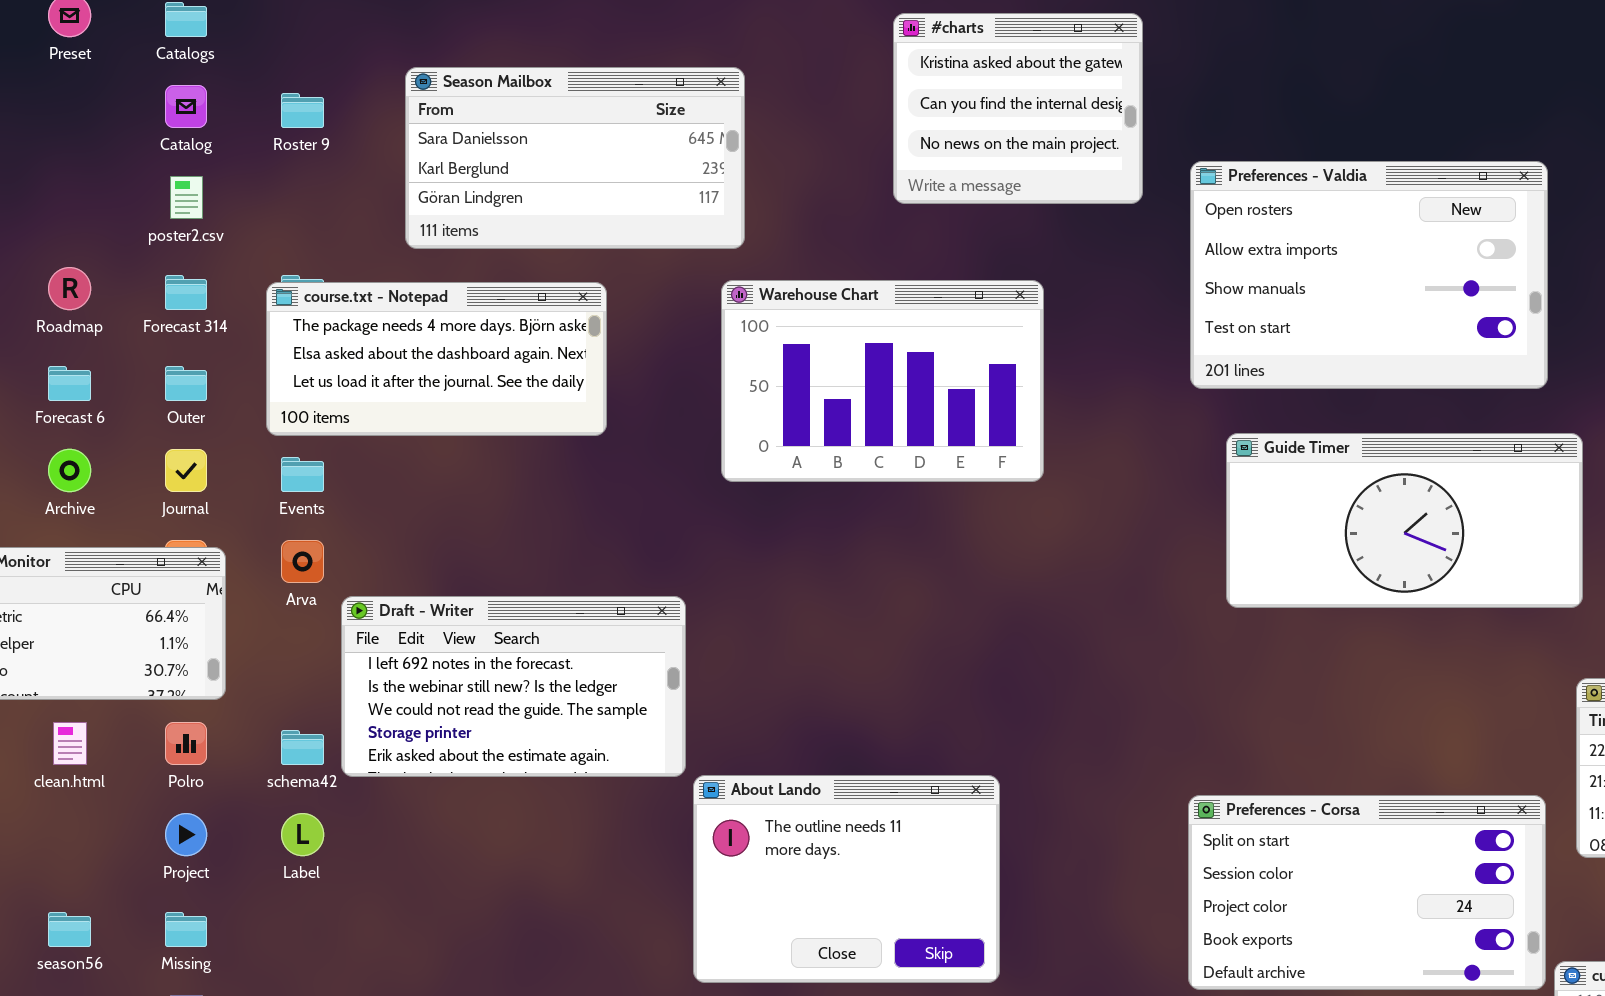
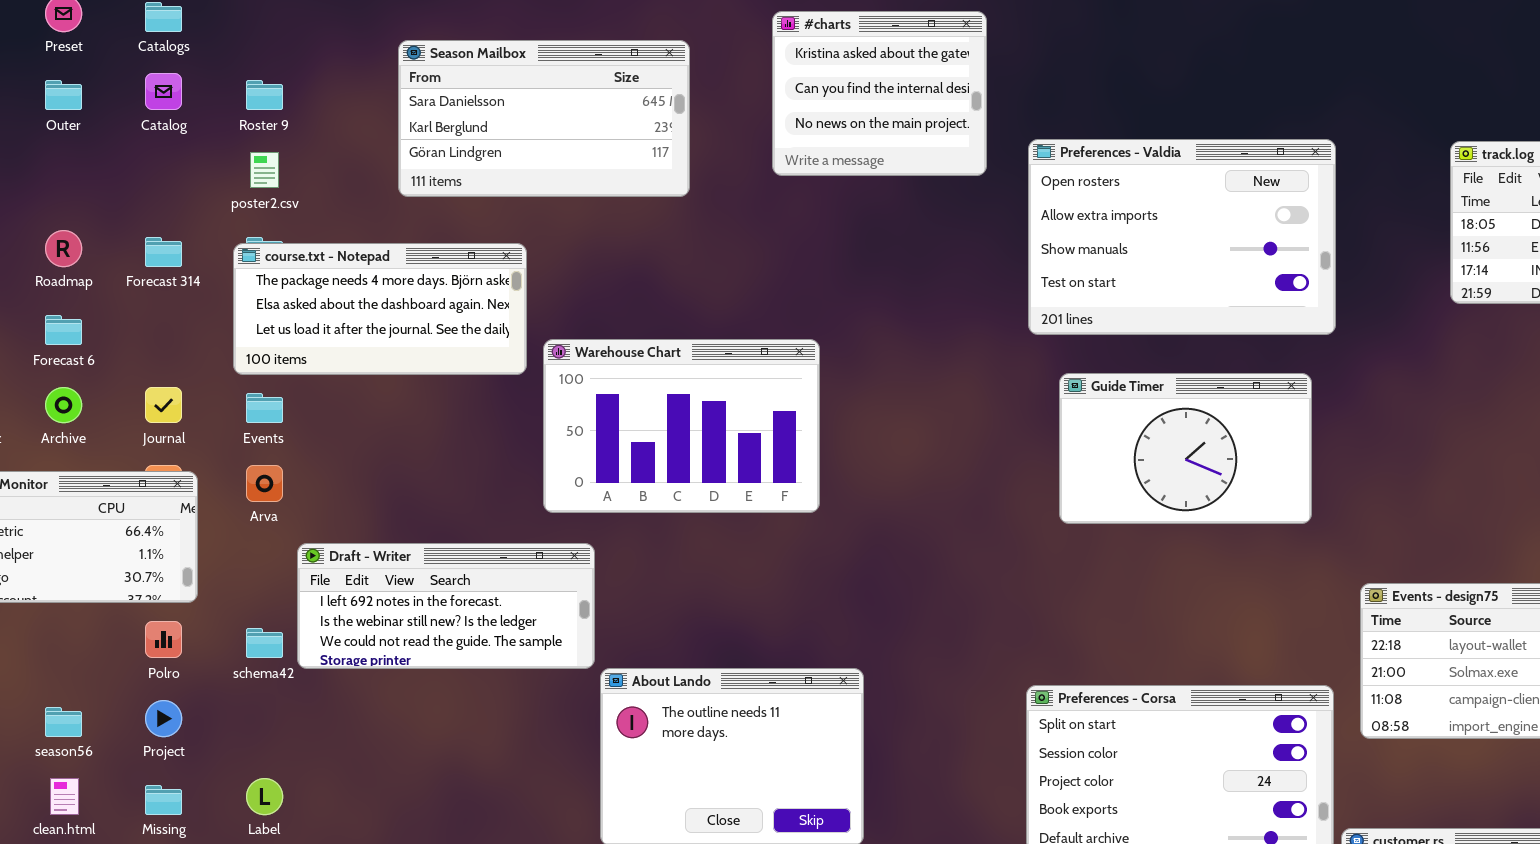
Season Mailbox: [405,67,745,249] -> [398,40,690,197], moved
poster2.csv: [170,176,203,219] -> [250,152,279,188], moved
Warehouse Chart: [721,280,1044,482] -> [543,339,820,513], moved
Outer: [165,366,207,401] -> [45,80,82,110], moved
Guide Timer: [1226,433,1583,608] -> [1059,373,1312,524], resized
Draft - Writer: [341,596,686,777] -> [297,543,595,669], resized
clean.html: [53,722,87,765] -> [50,778,79,815], moved
Label: [281,813,324,856] -> [246,778,283,815], moved
season56: [48,912,91,947] -> [45,707,82,737], moved

